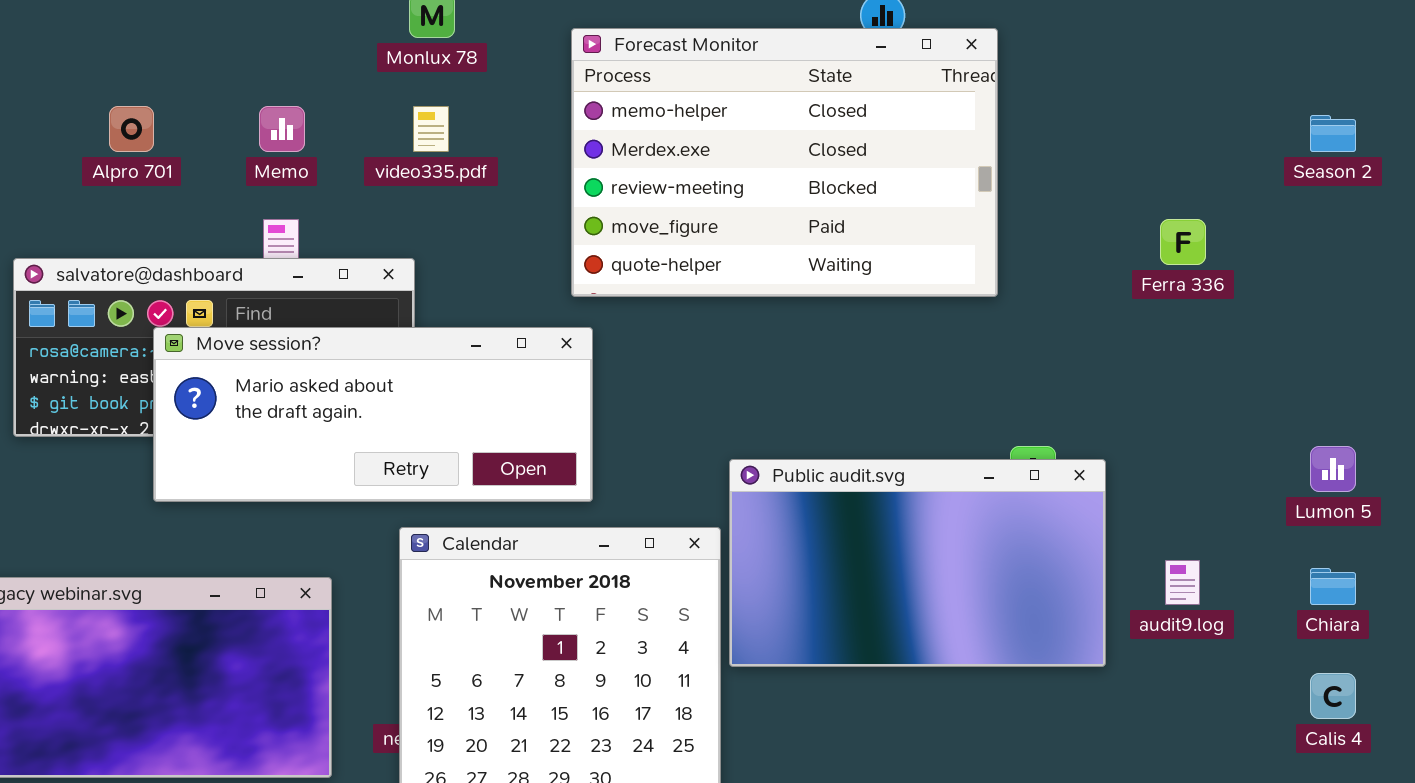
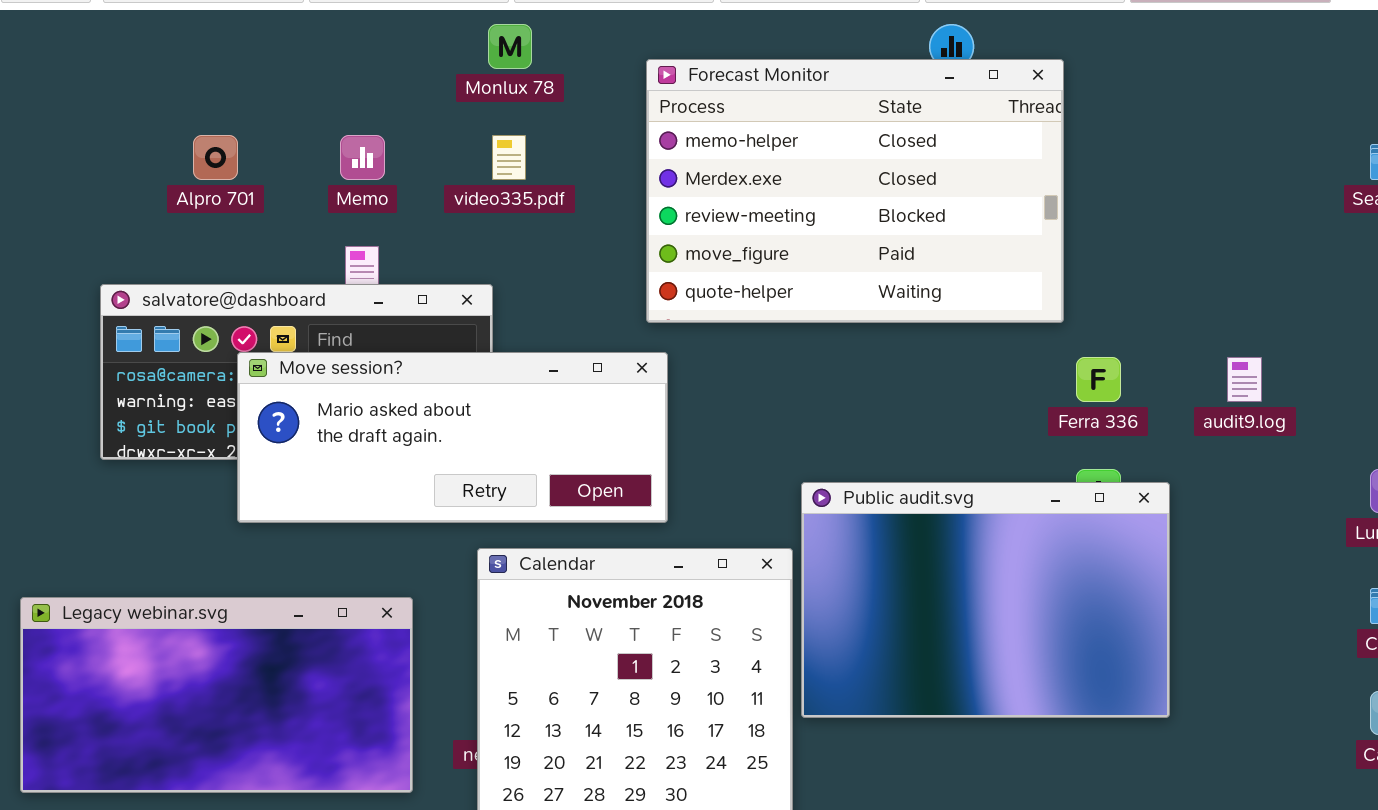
Ferra 336: [1160,219,1206,265] -> [1076,357,1121,402], moved
Public audit.svg: [729,459,1106,667] -> [801,482,1170,718], resized
audit9.log: [1165,560,1200,605] -> [1227,357,1262,402], moved

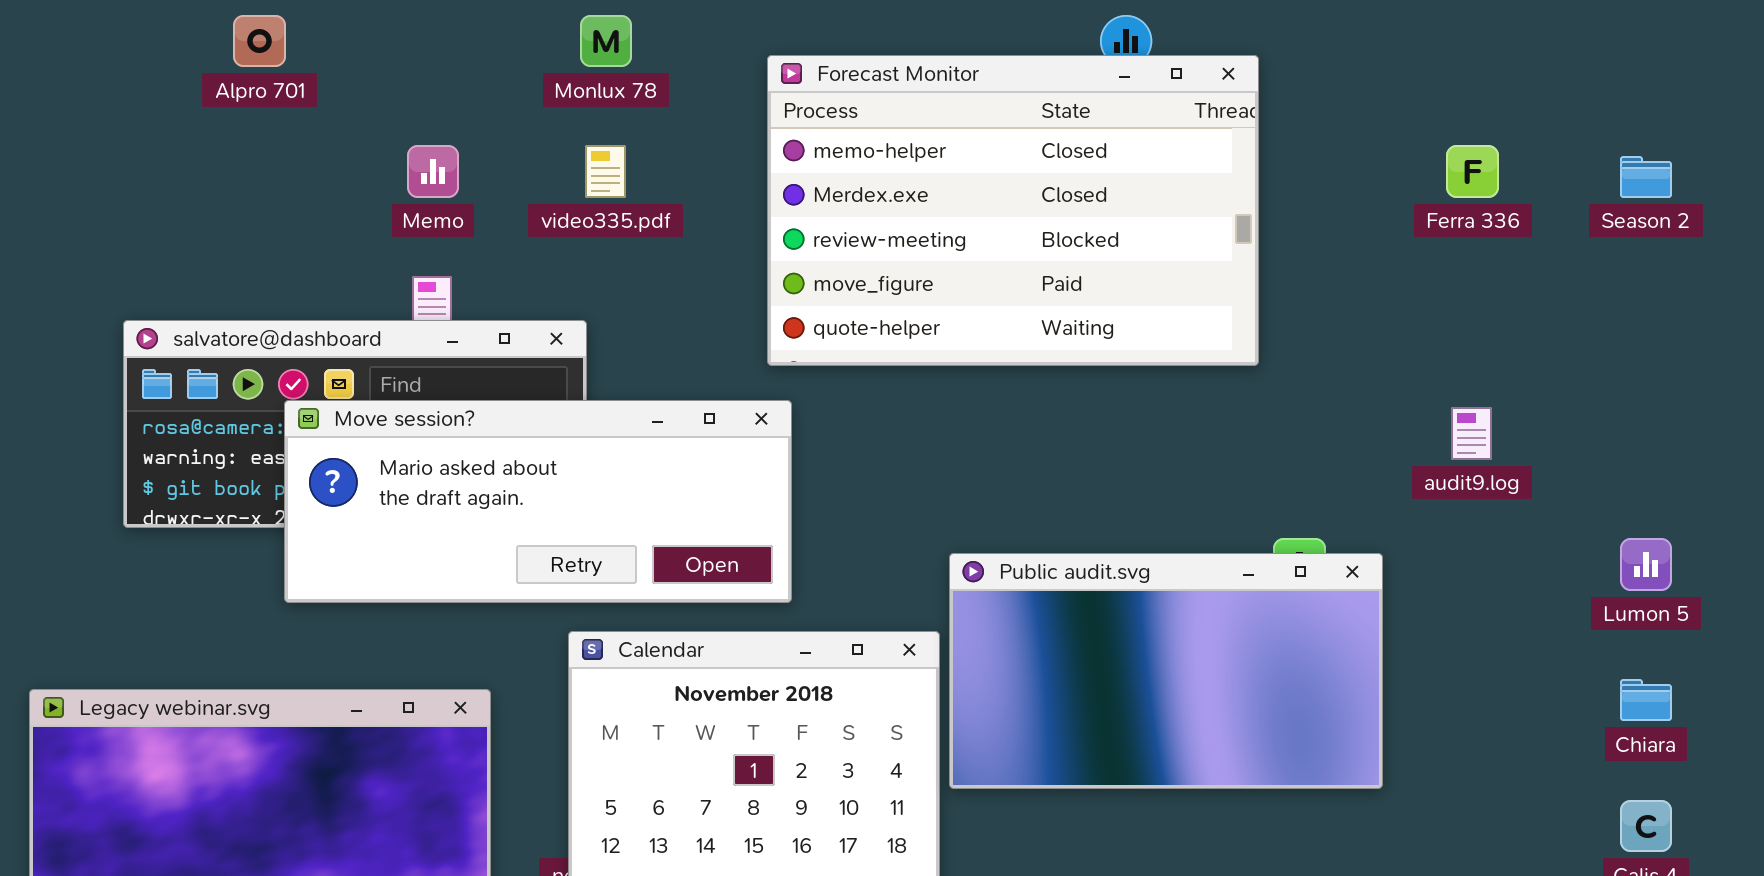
Alpro 701: [193,135,238,180] -> [233,15,286,67], moved
Ferra 336: [1076,357,1121,402] -> [1446,145,1499,198], moved
Public audit.svg: [801,482,1170,718] -> [949,553,1383,789], resized

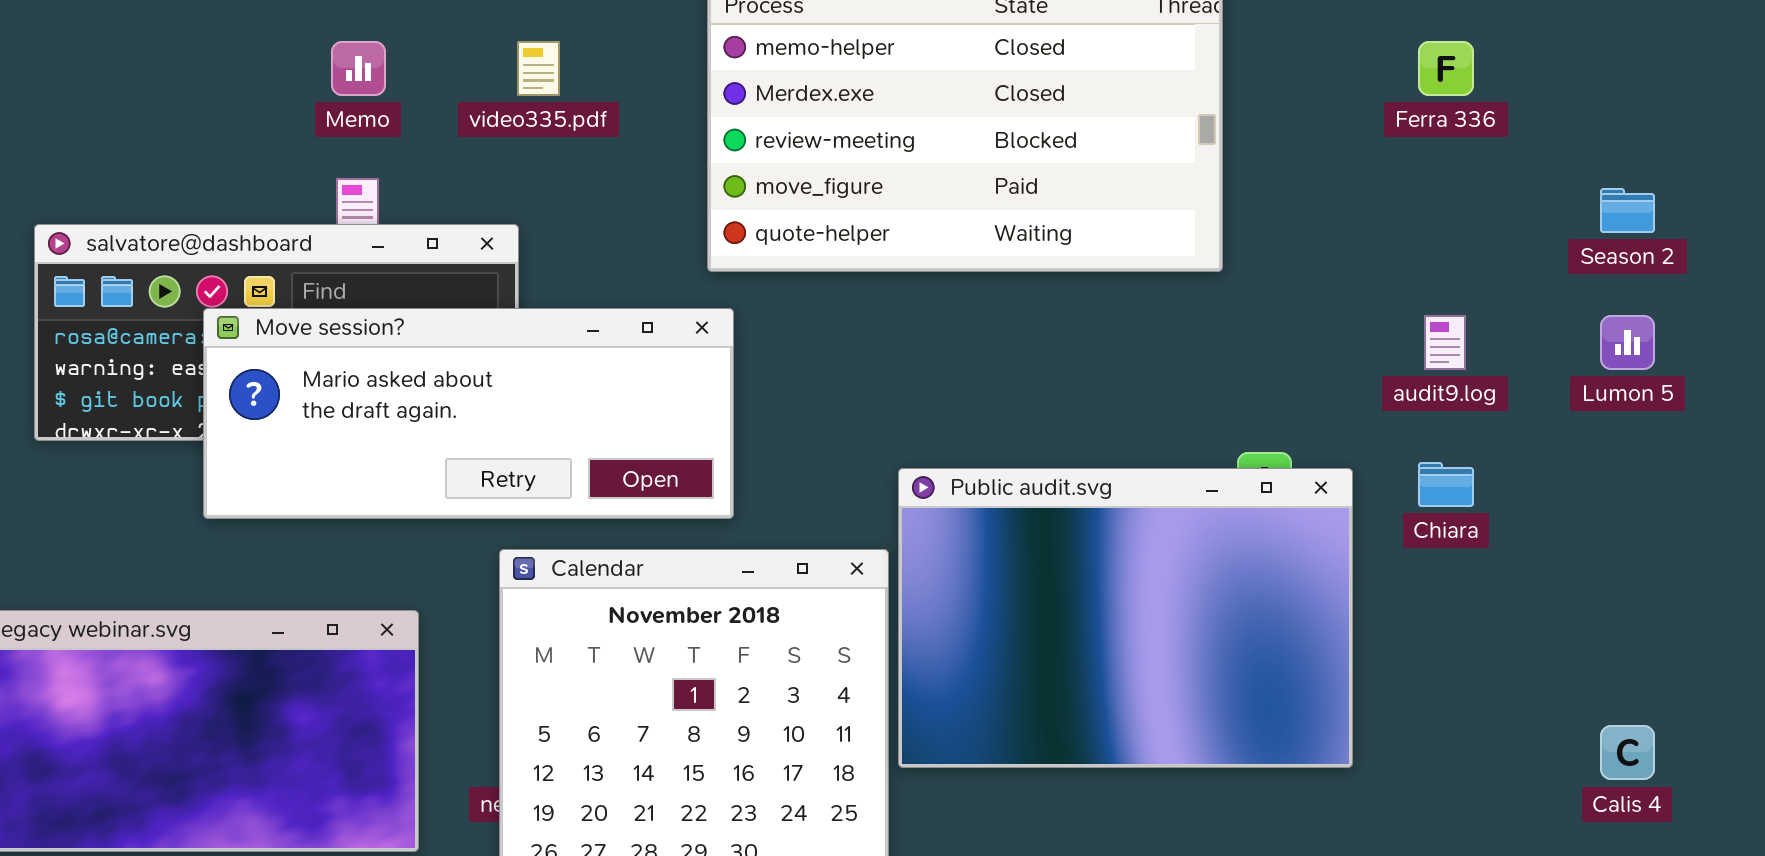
Season 2: [1620,156,1672,198] -> [1600,188,1655,233], moved
Lumon 5: [1620,538,1672,591] -> [1600,315,1655,370], moved
Public audit.svg: [949,553,1383,789] -> [898,468,1353,768], resized
Chiara: [1620,679,1672,721] -> [1418,462,1474,507], moved

